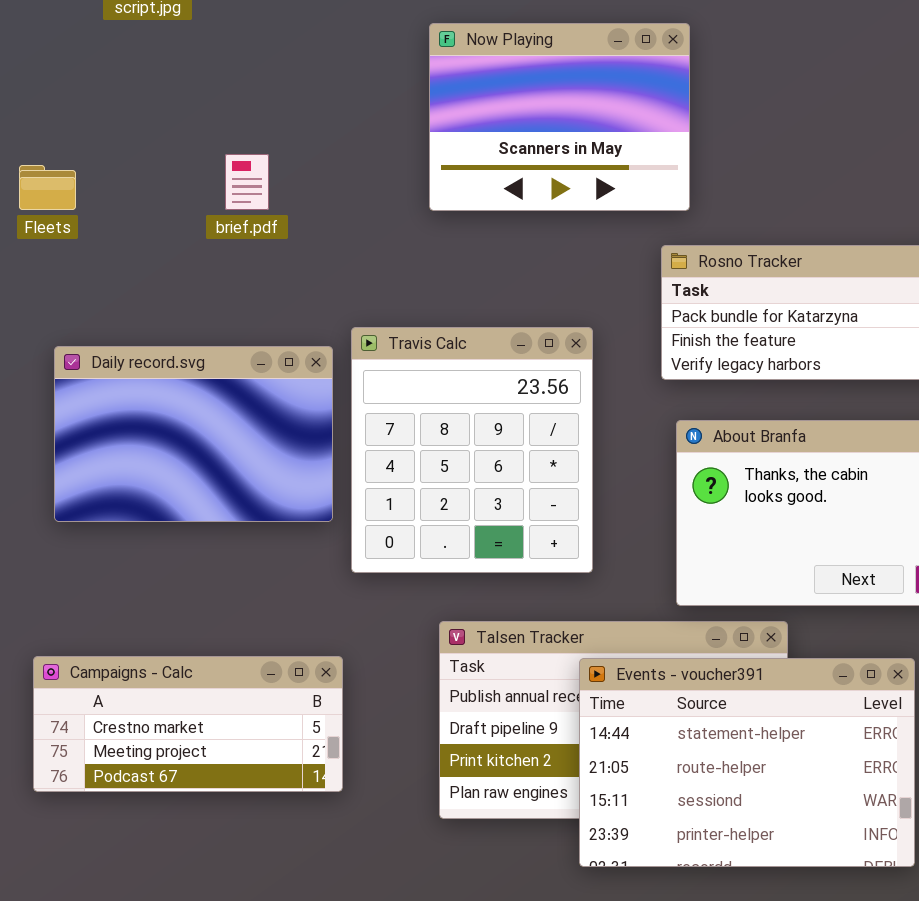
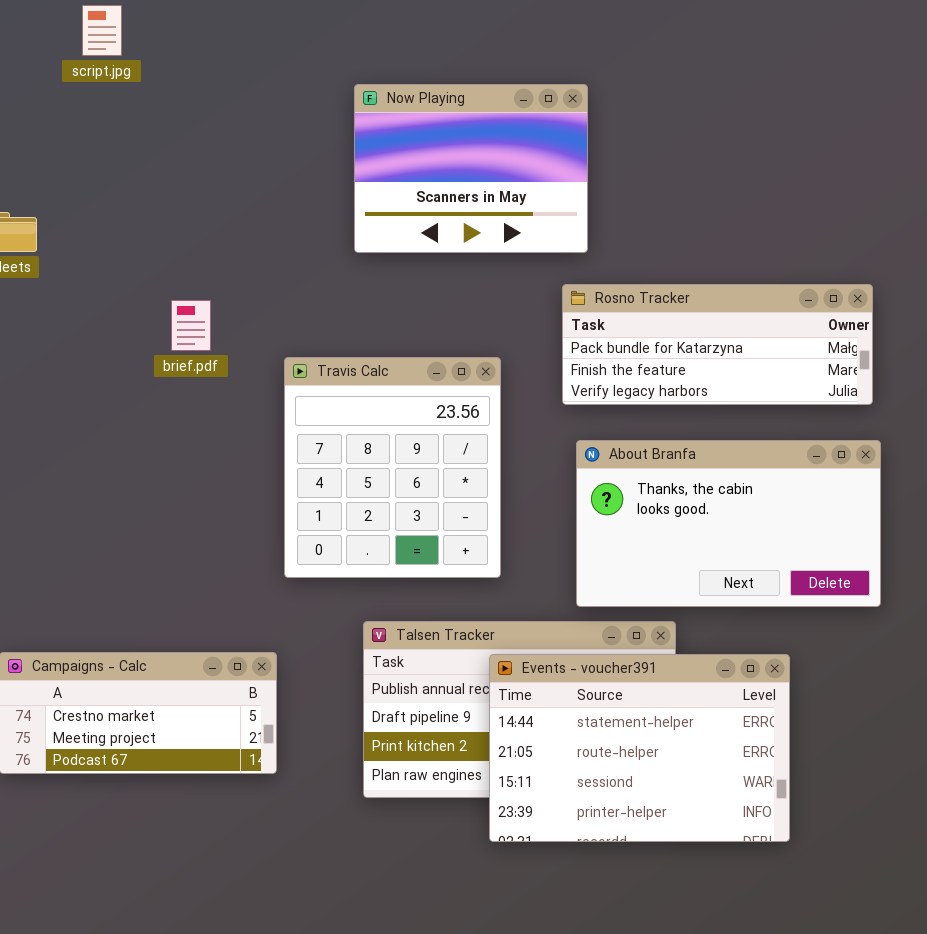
brief.pdf: [225,154,269,210] -> [171,300,211,351], moved
Daily record.svg: [54,346,333,522] -> none, closed

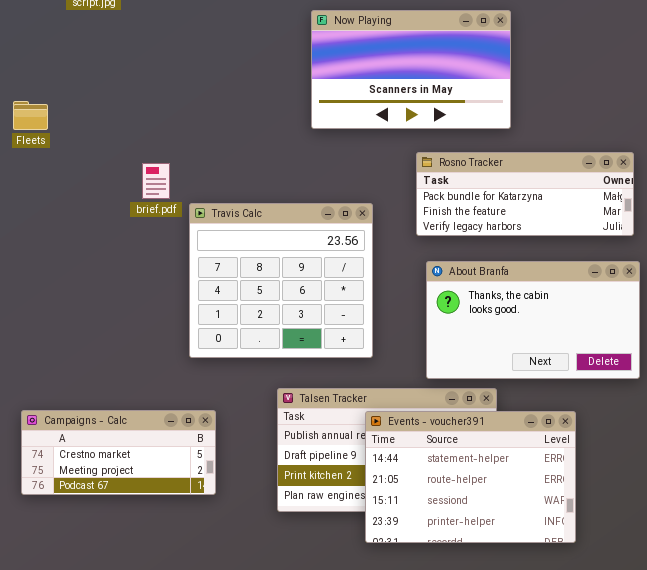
Now Playing: [354,84,588,253] -> [311,10,511,129], moved, resized
Travis Calc: [284,357,501,578] -> [189,203,373,358], resized

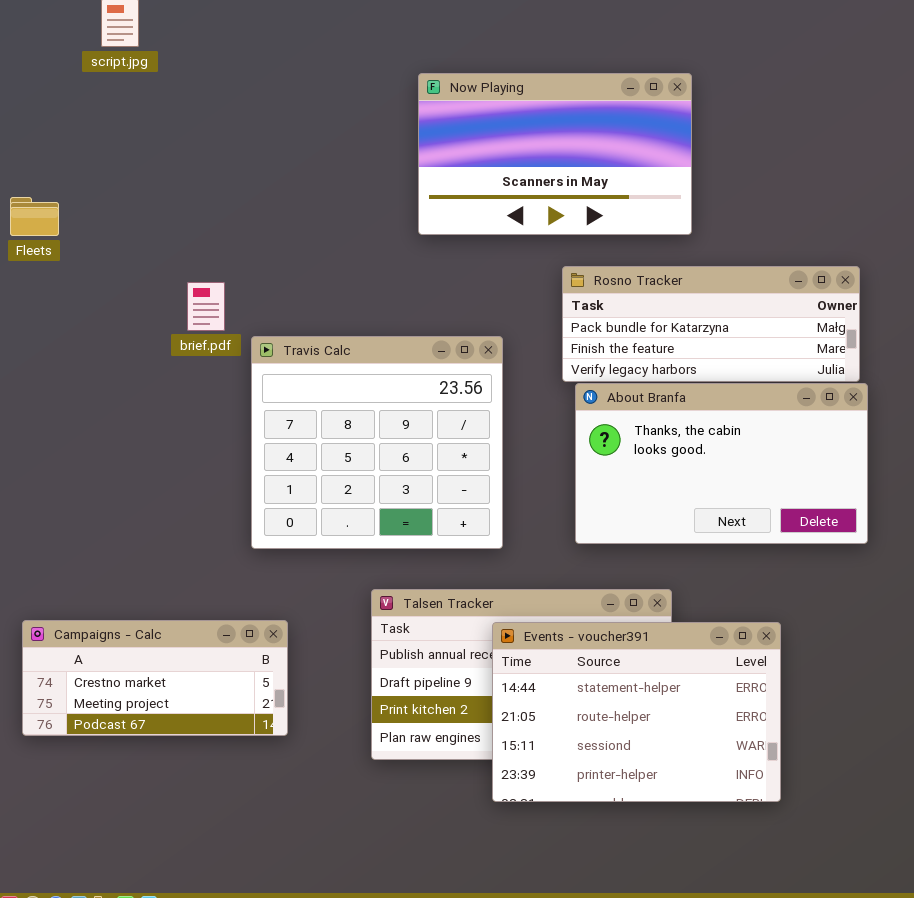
About Branfa: [426,261,640,379] -> [575,383,868,544], moved

